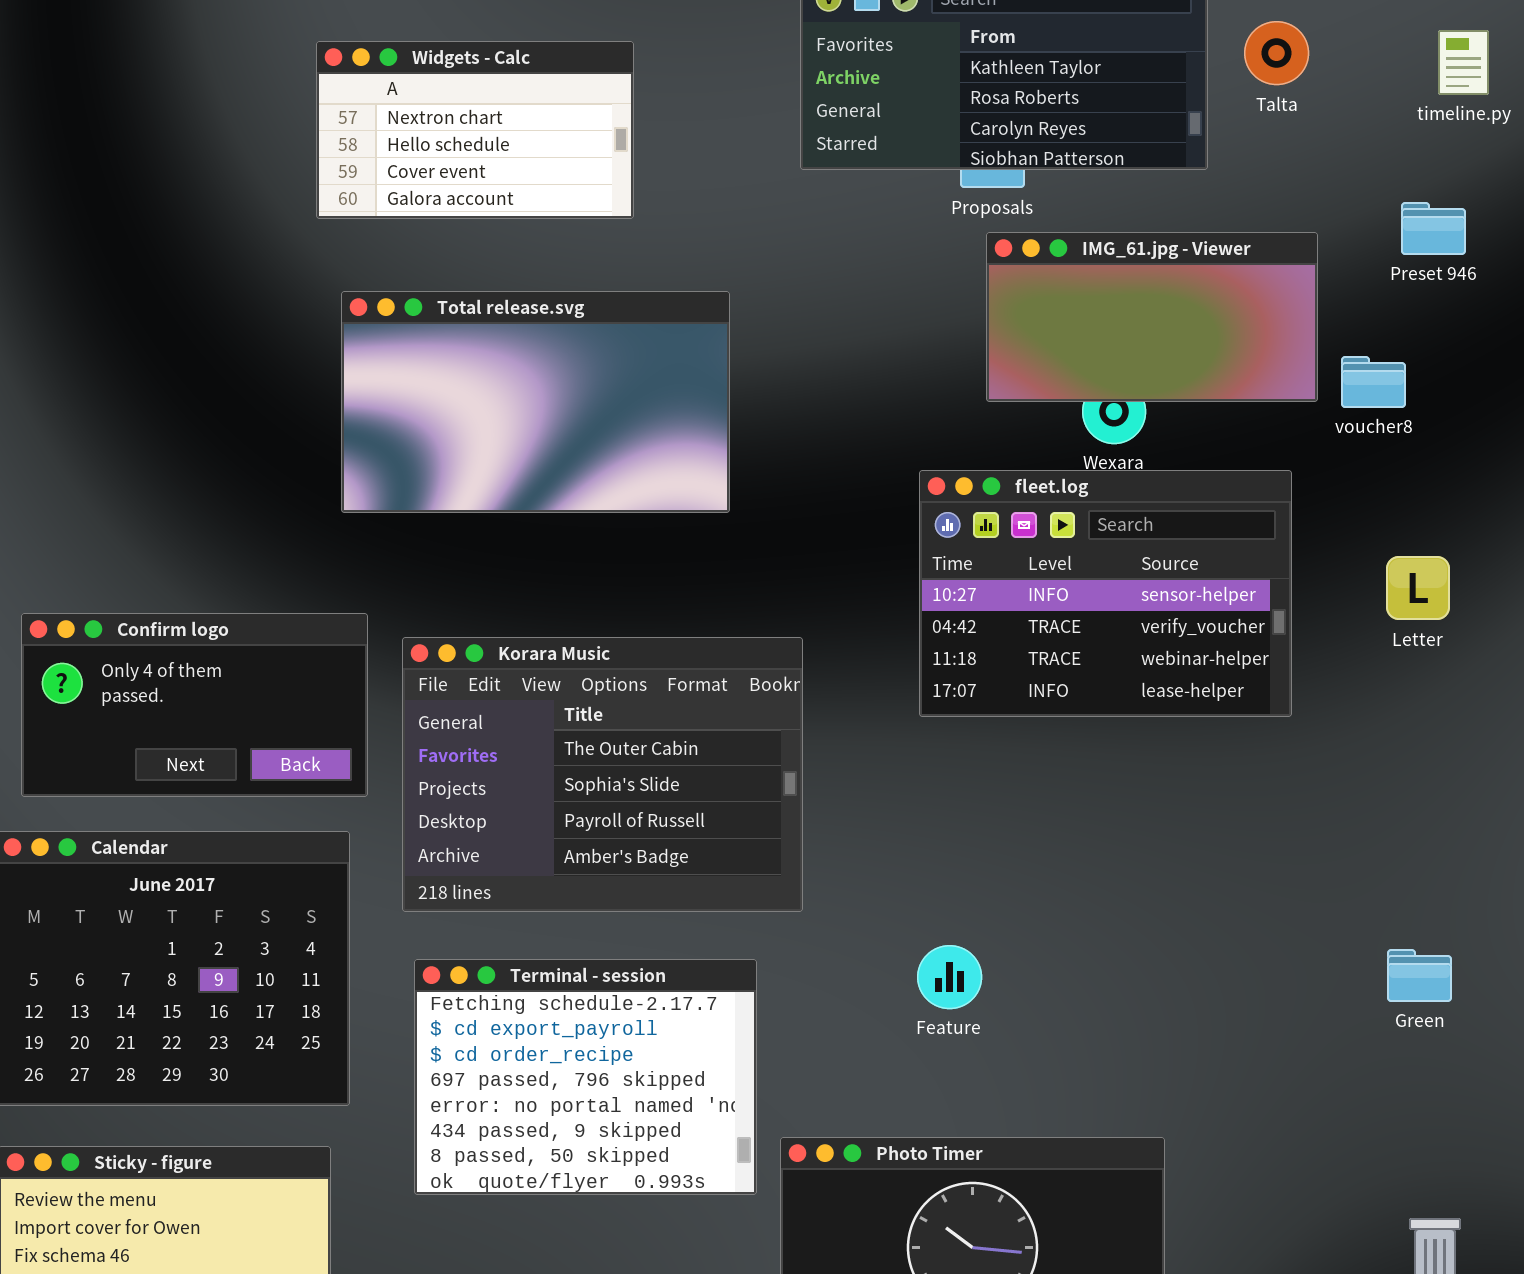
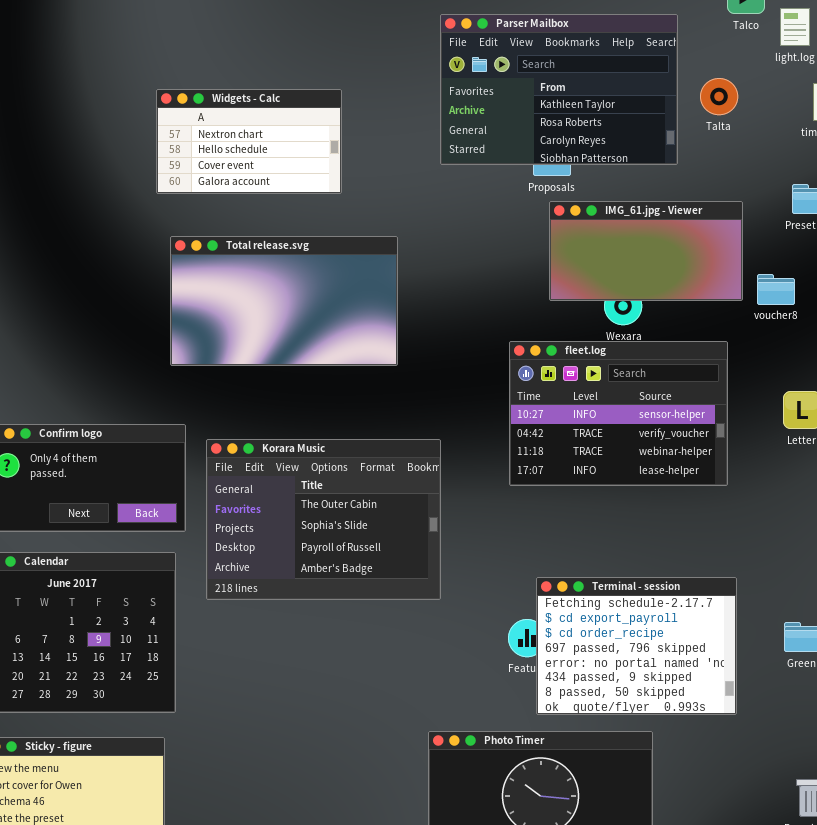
Terminal - session: [414,959,757,1195] -> [536,577,737,715], moved

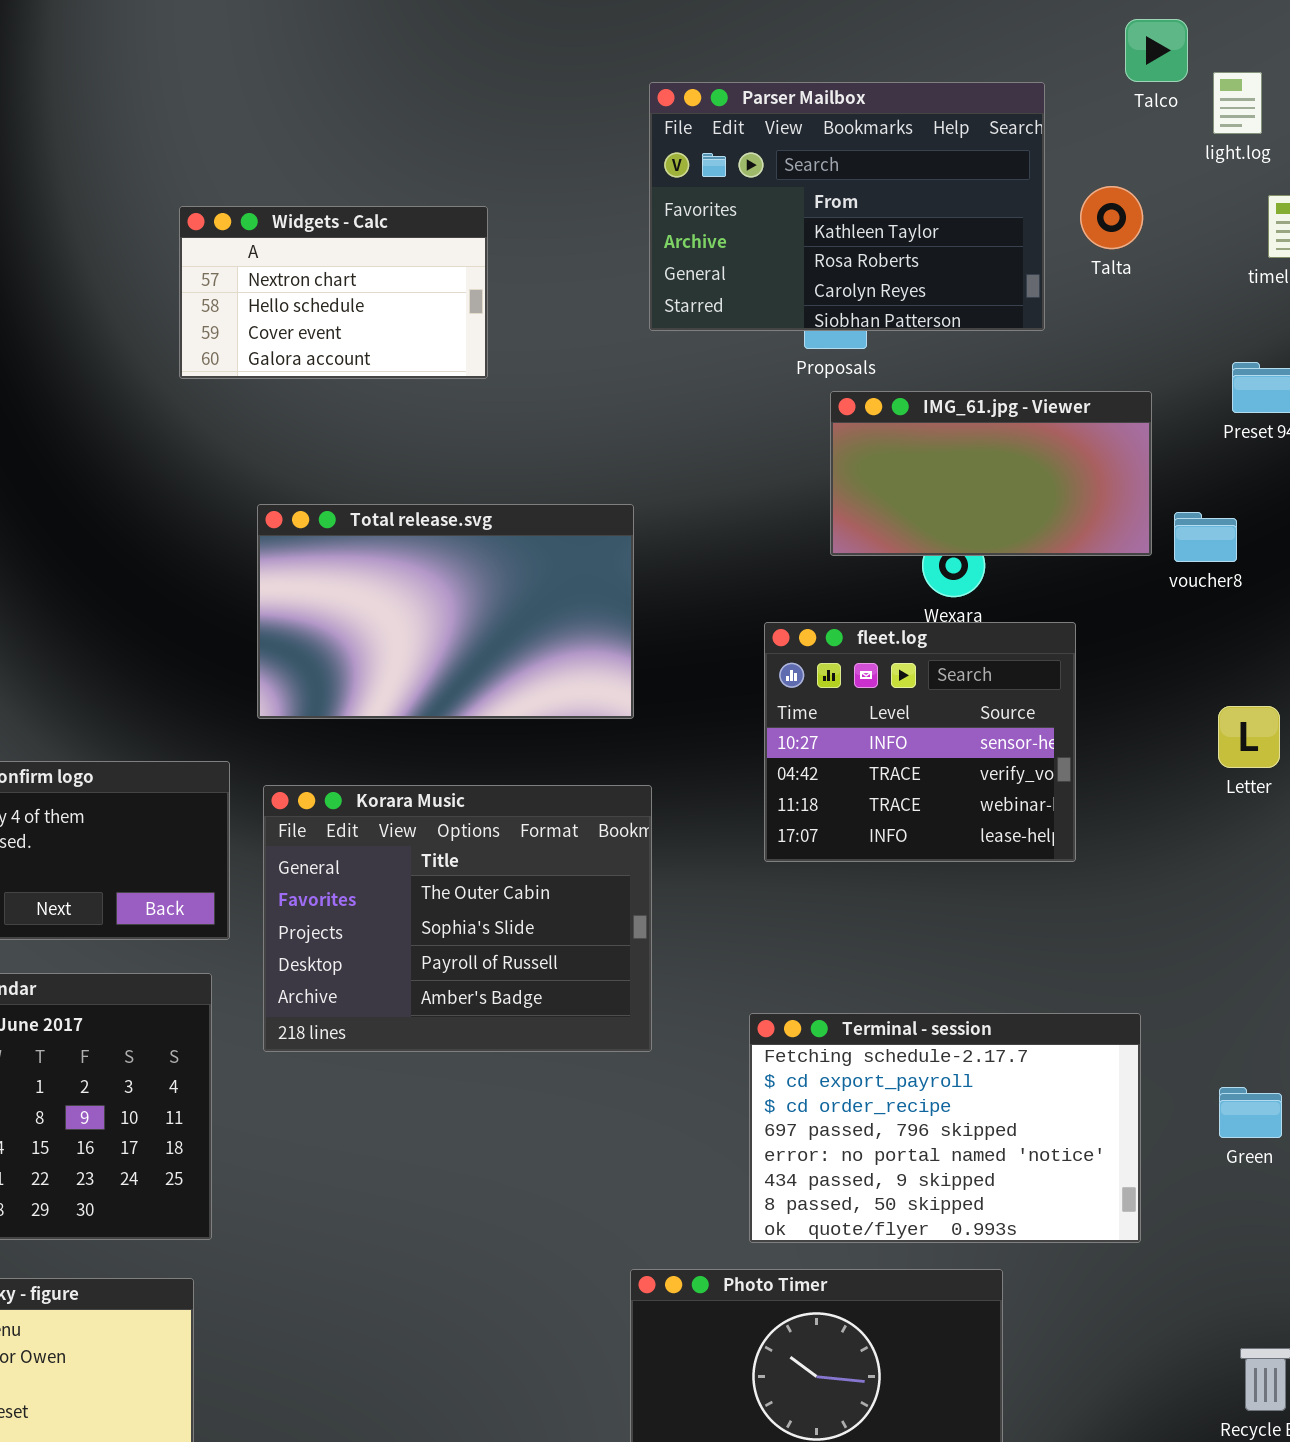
Total release.svg: [170,236,398,366] -> [257,504,634,719], moved
fleet.log: [509,341,728,486] -> [764,622,1076,862], resized
Terminal - session: [536,577,737,715] -> [749,1013,1141,1243], resized

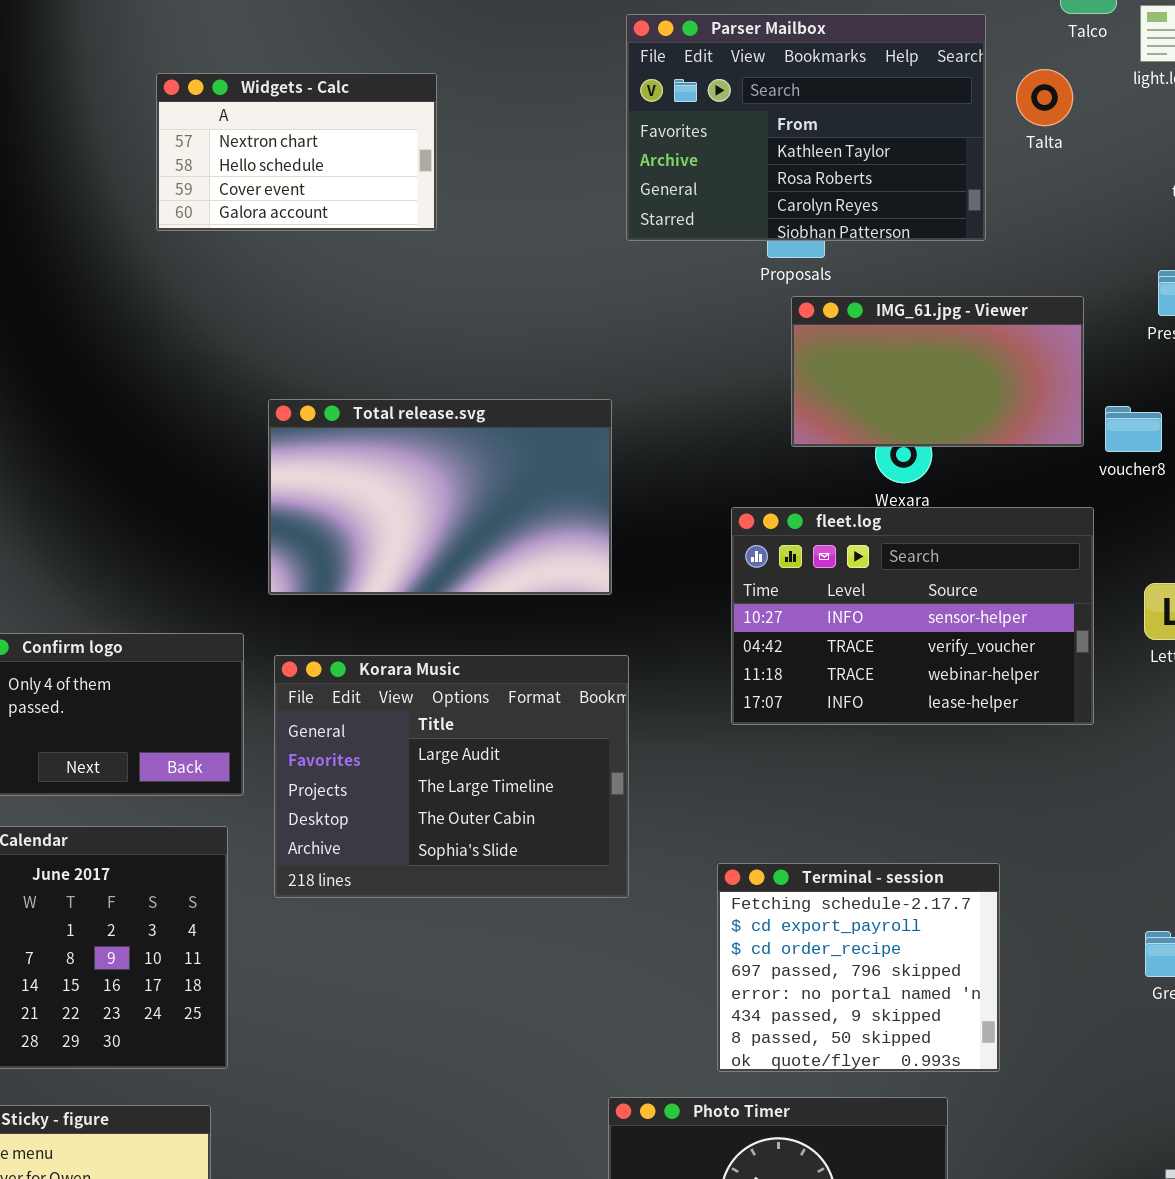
Talta: [1080,186,1143,249] -> [1016,69,1073,126], moved
Widgets - Calc: [179,206,488,379] -> [156,73,437,231], moved
fleet.log: [764,622,1076,862] -> [731,507,1094,725], resized
Korara Music: [263,785,652,1052] -> [274,655,629,898], scrolled up 2 rows
Terminal - session: [749,1013,1141,1243] -> [717,863,1000,1072], resized

